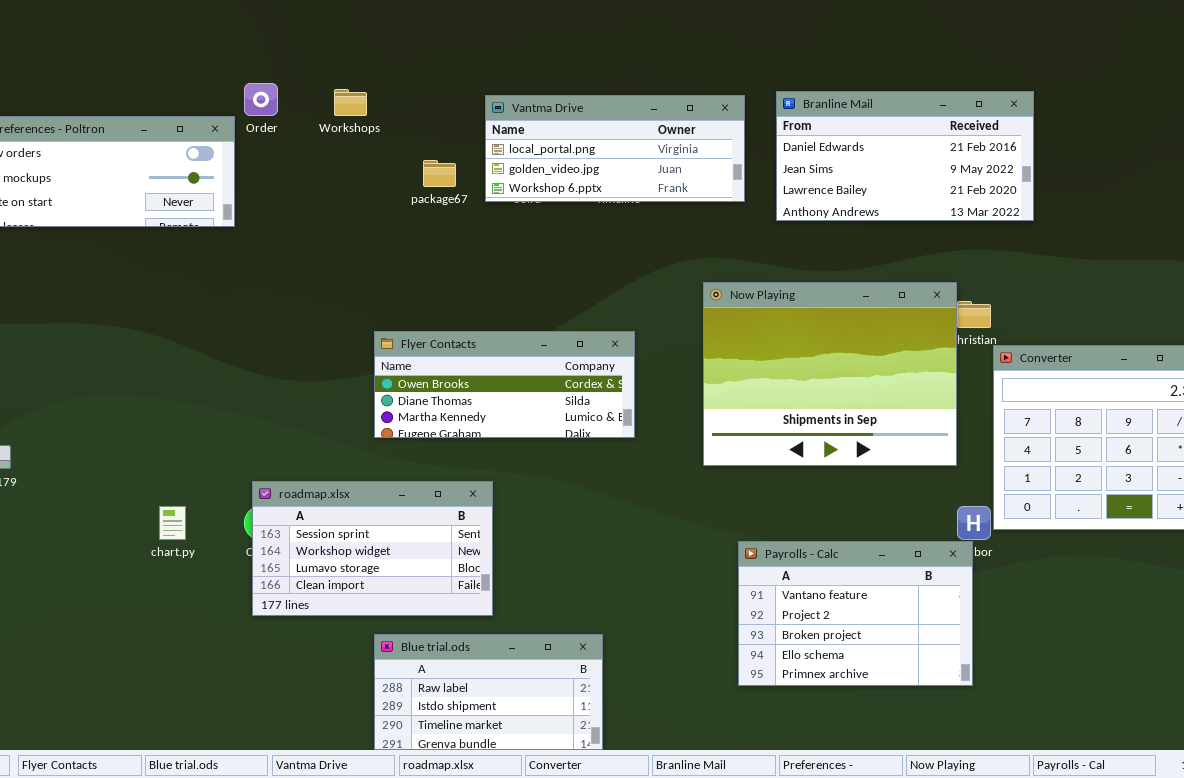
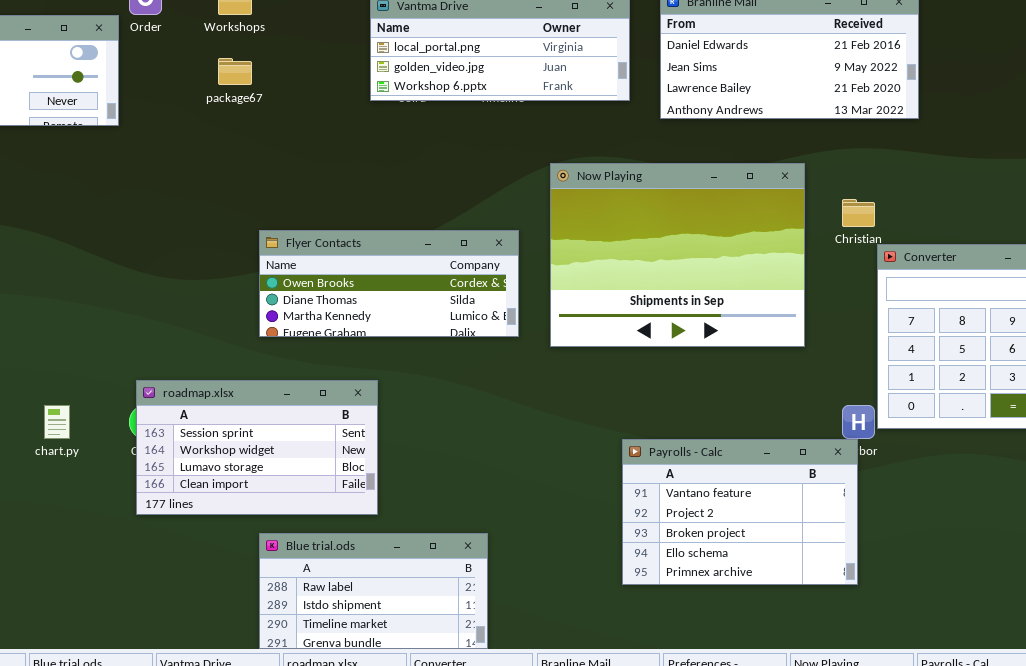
package67: [423,160,456,187] -> [218,58,252,85], moved
Now Playing: [703,282,957,466] -> [550,163,805,347], moved

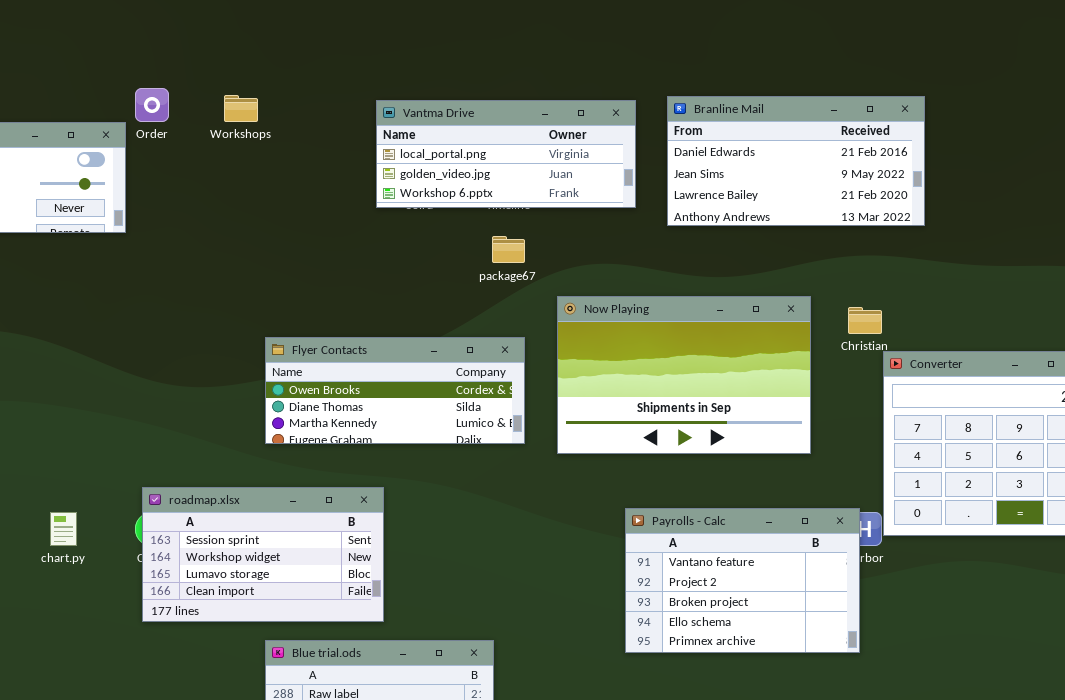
package67: [218,58,252,85] -> [492,236,525,263], moved
Now Playing: [550,163,805,347] -> [557,296,811,454], resized
Payrolls - Calc: [622,439,858,585] -> [625,508,860,653], moved

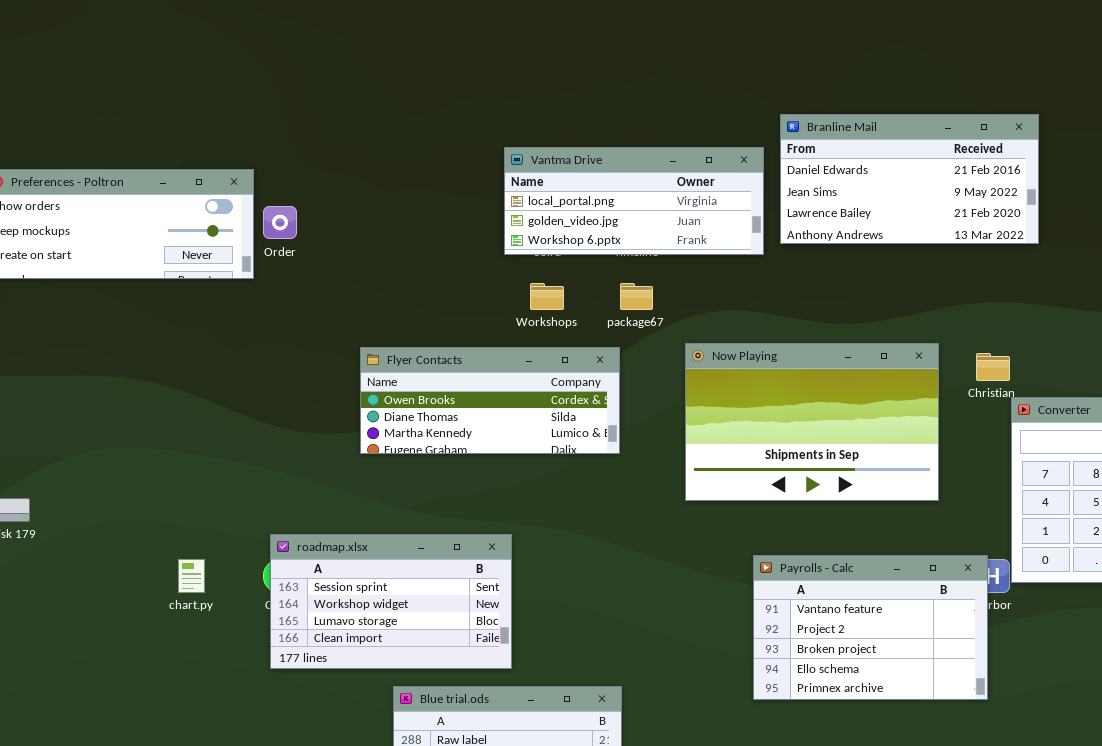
Order: [135,88,169,122] -> [263,206,297,239], moved
Workshops: [224,95,258,122] -> [530,283,564,310], moved
Branline Mail: [667,96,925,226] -> [780,114,1039,244], moved
Flyer Contacts: [265,337,525,444] -> [360,347,620,454], moved

